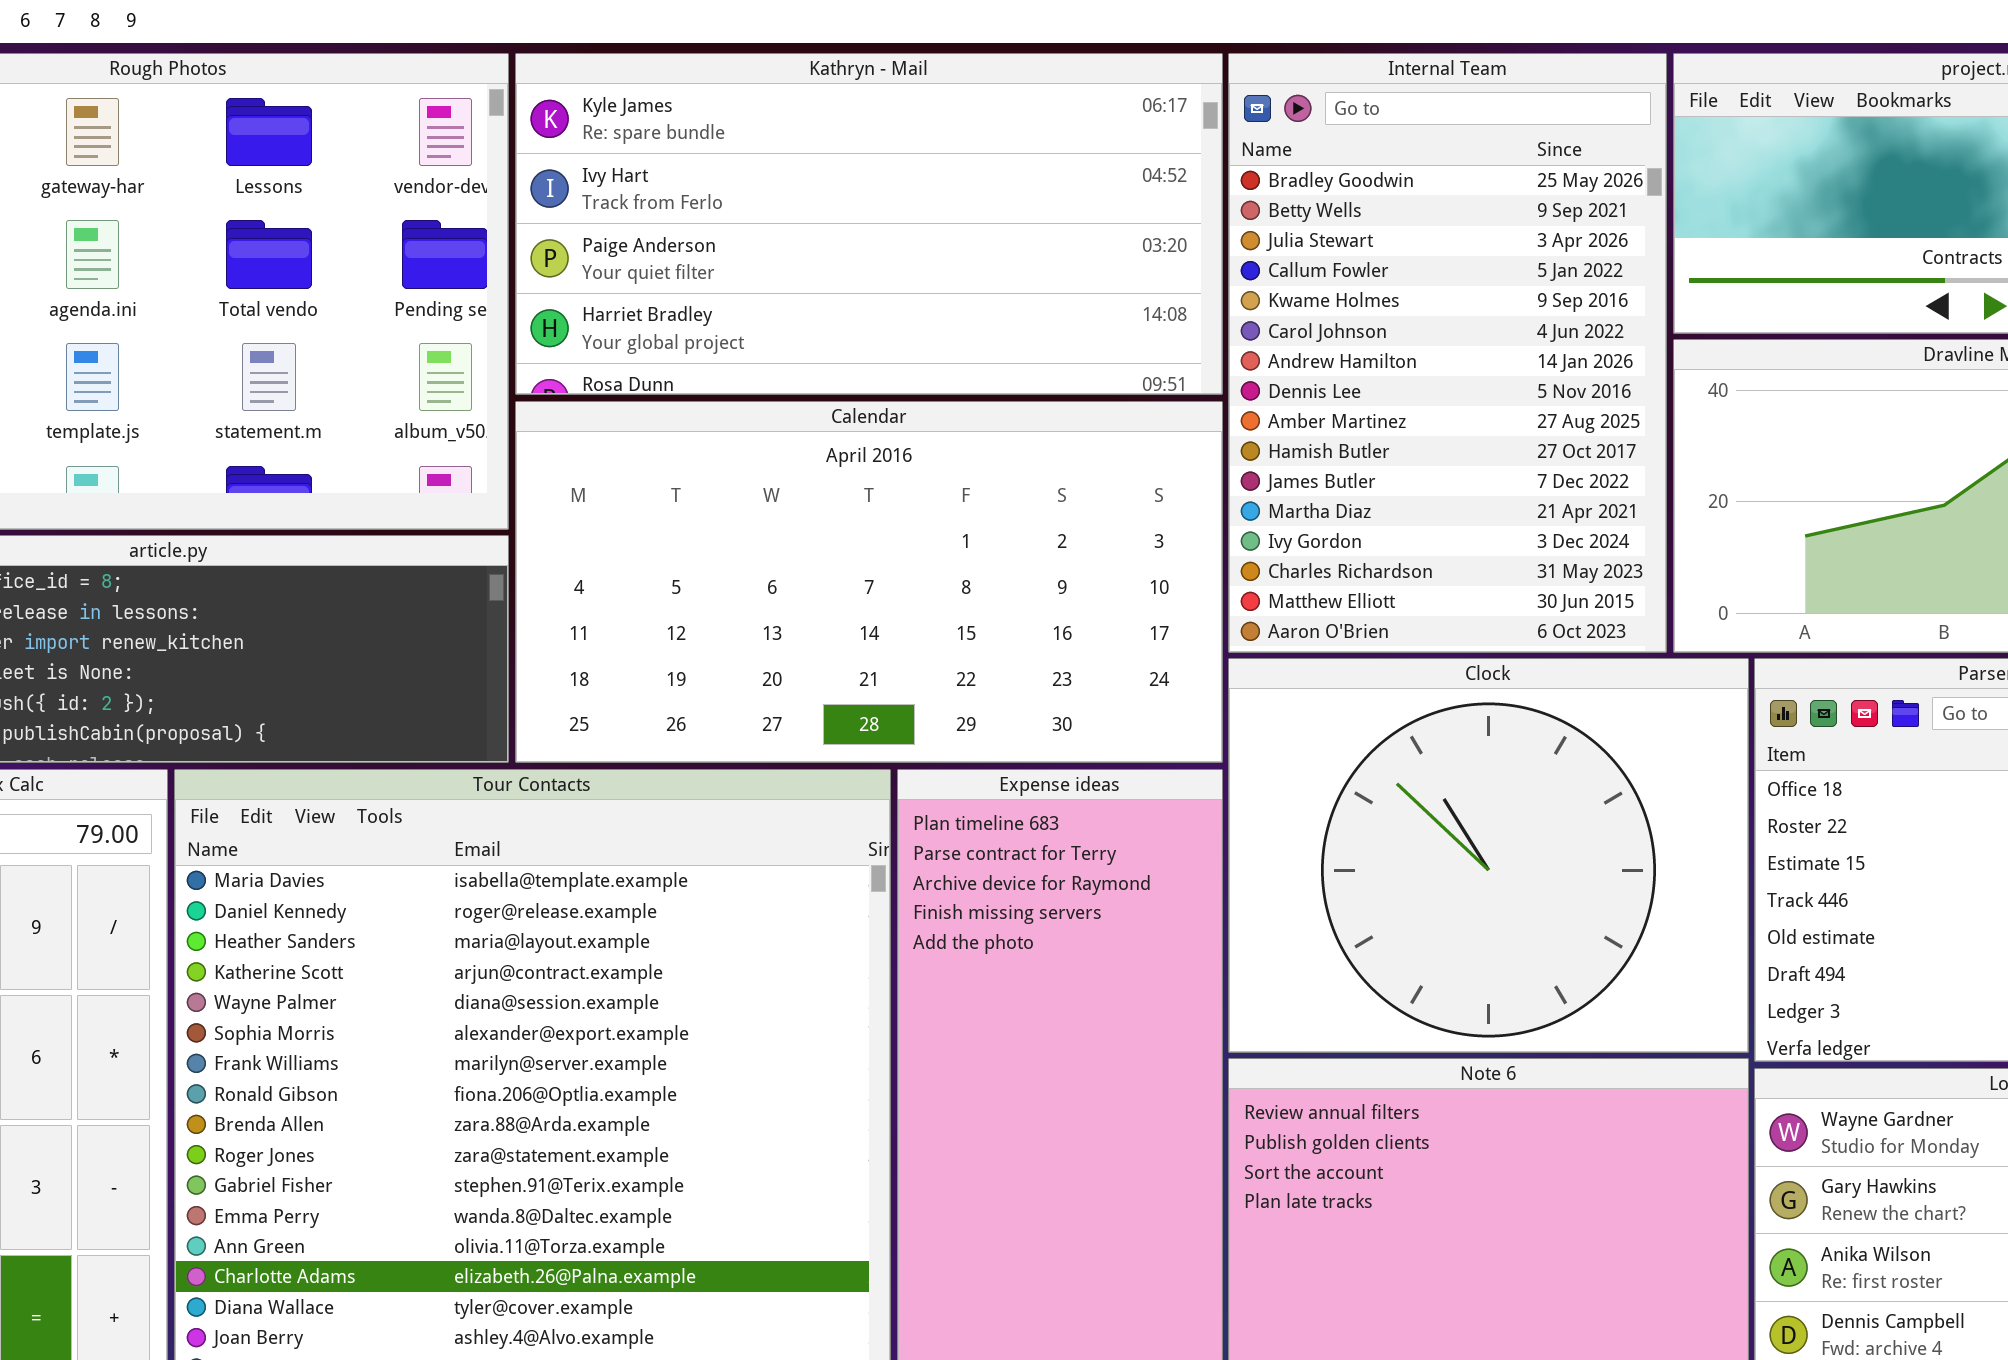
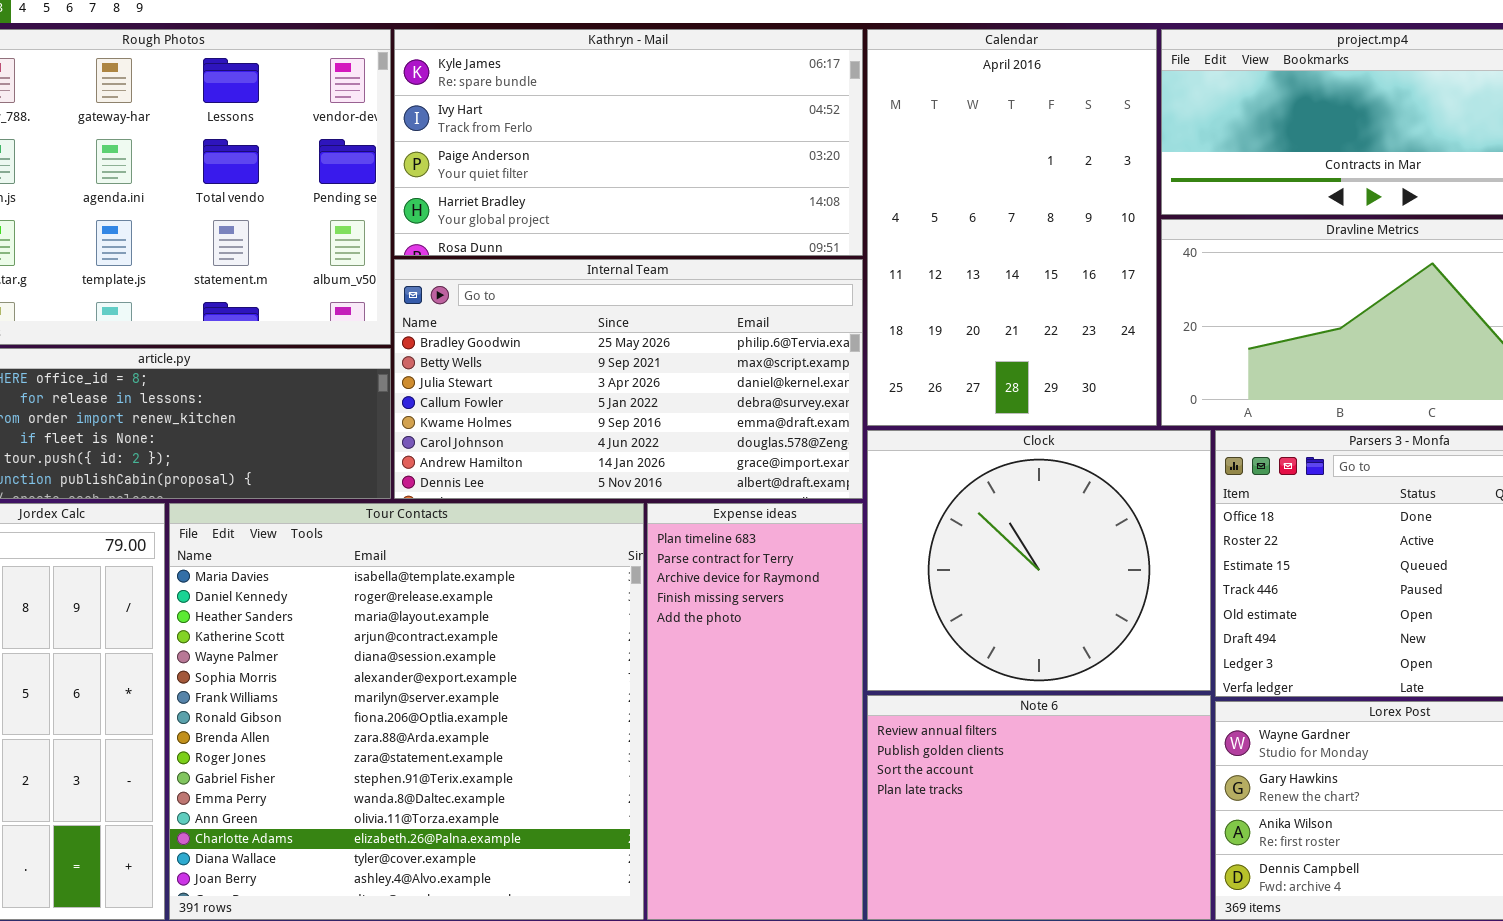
Internal Team: [1228,53,1667,653] -> [394,259,863,499], moved, resized
Calendar: [515,401,1223,763] -> [867,29,1157,426], moved, resized

